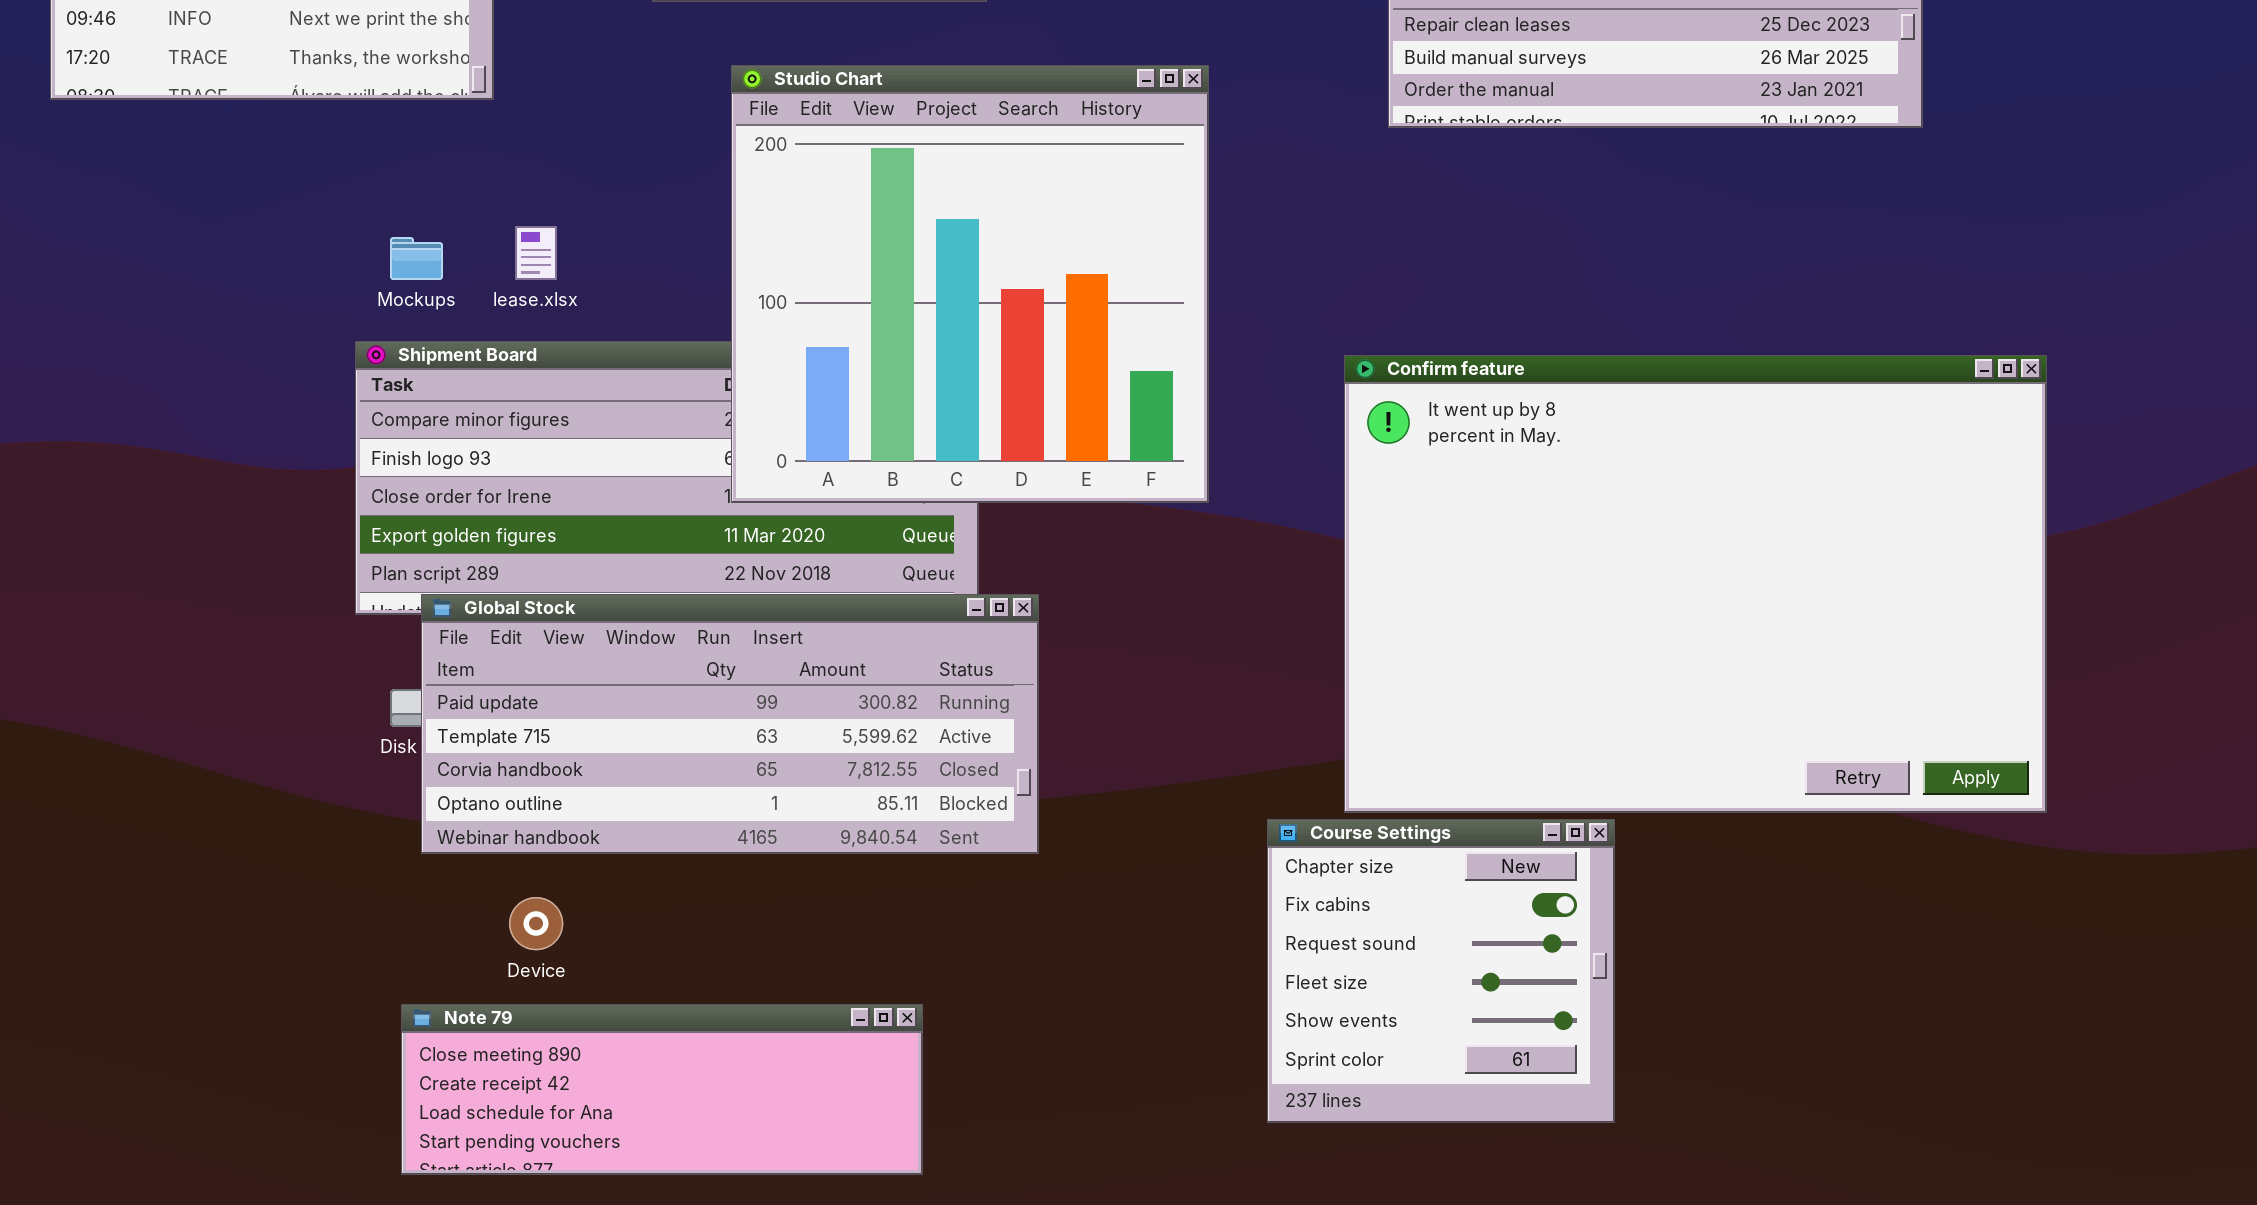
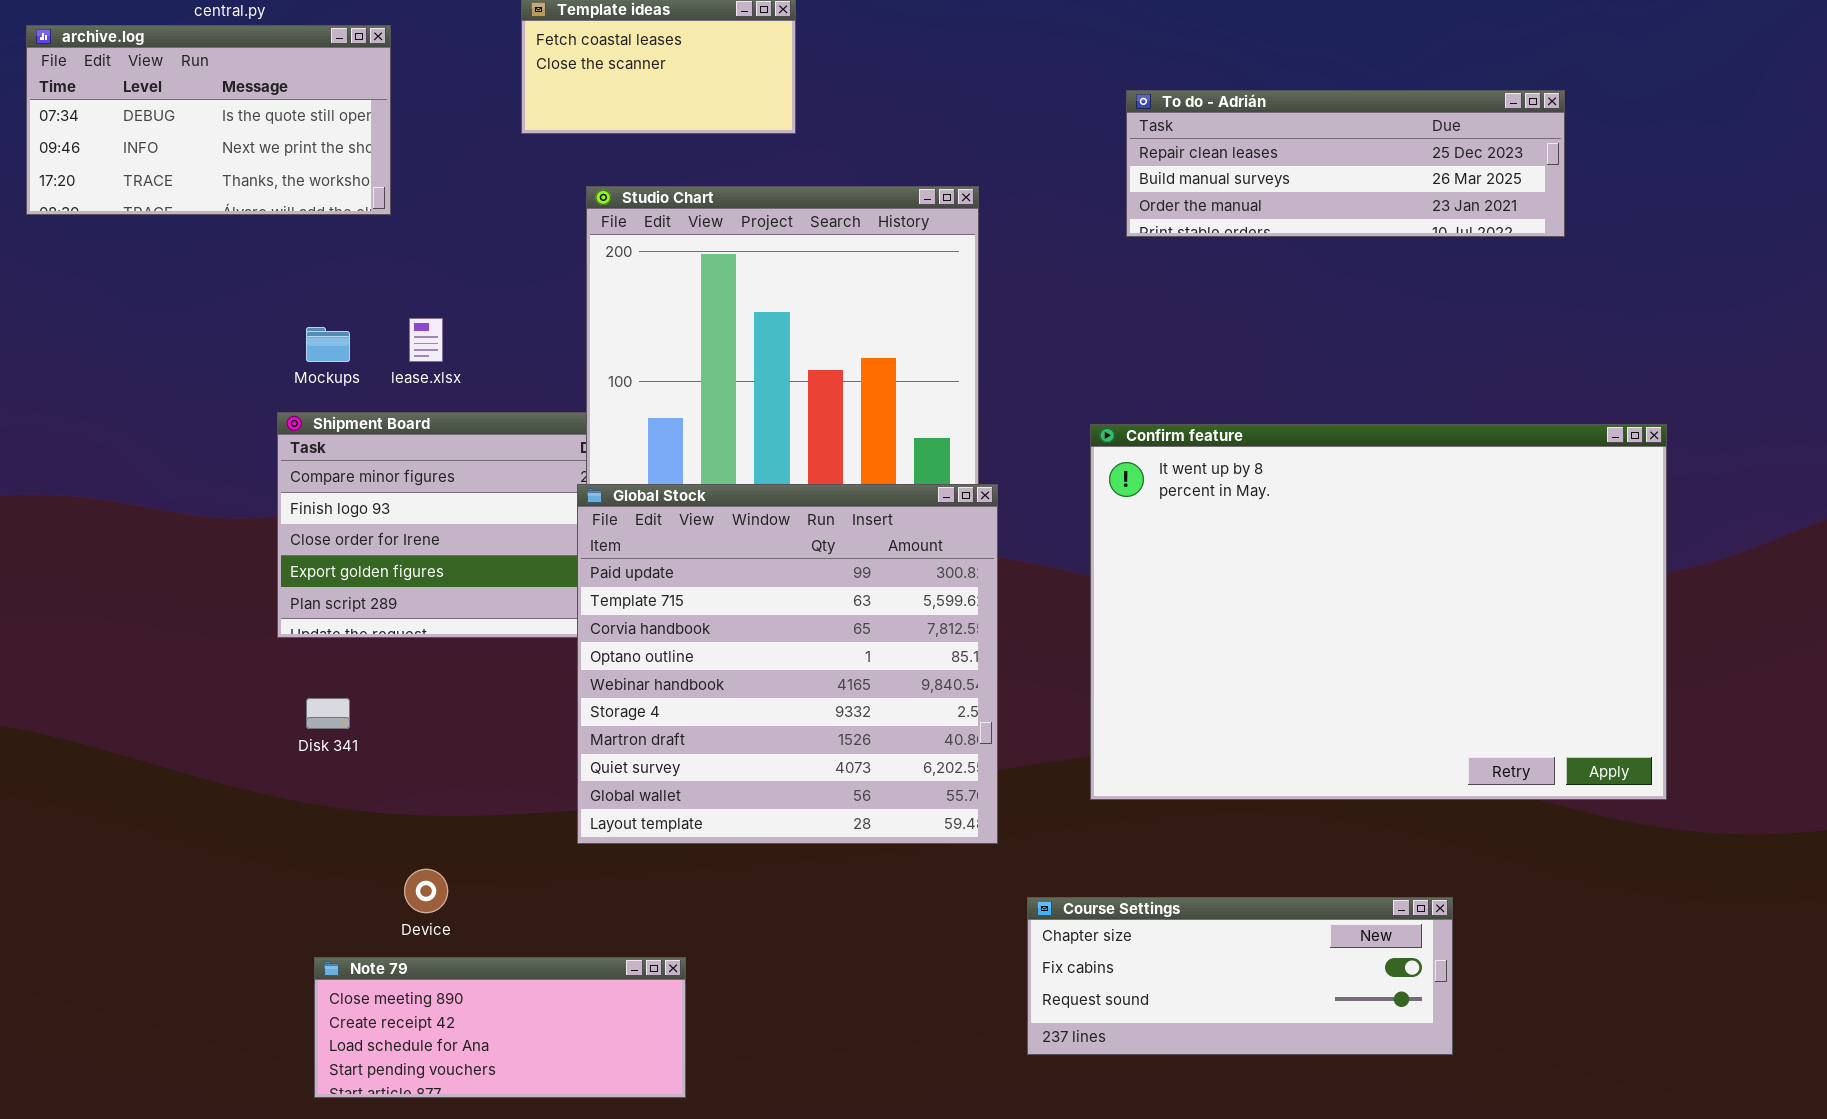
Global Stock: [421,594,1039,854] -> [577,484,998,844], moved, resized
Course Settings: [1267,819,1615,1123] -> [1027,897,1453,1055], resized
Note 79: [401,1004,923,1175] -> [314,957,686,1098], resized

